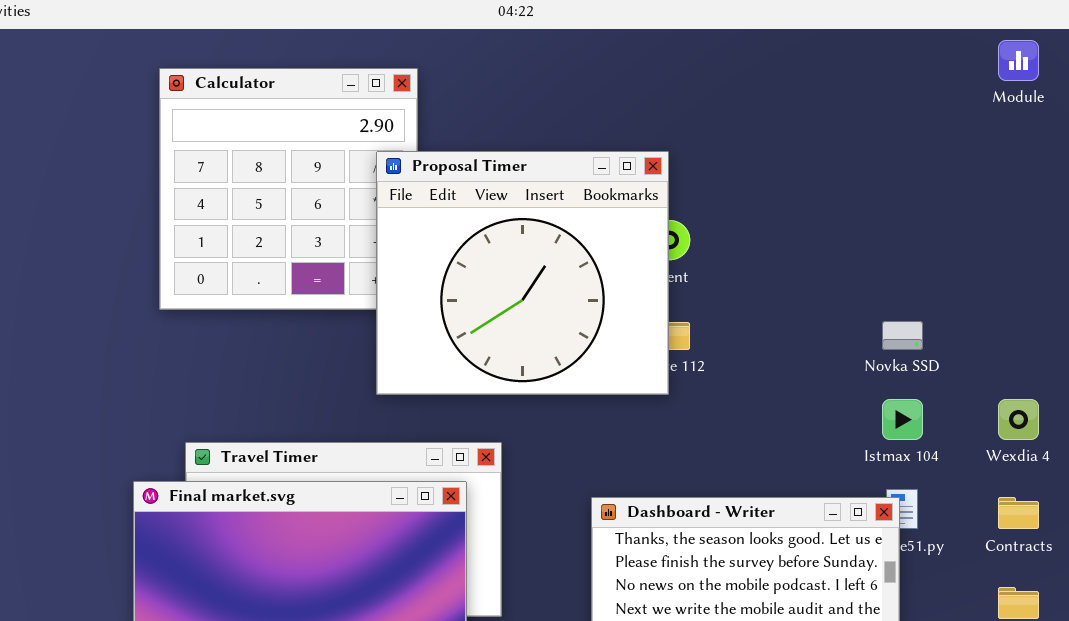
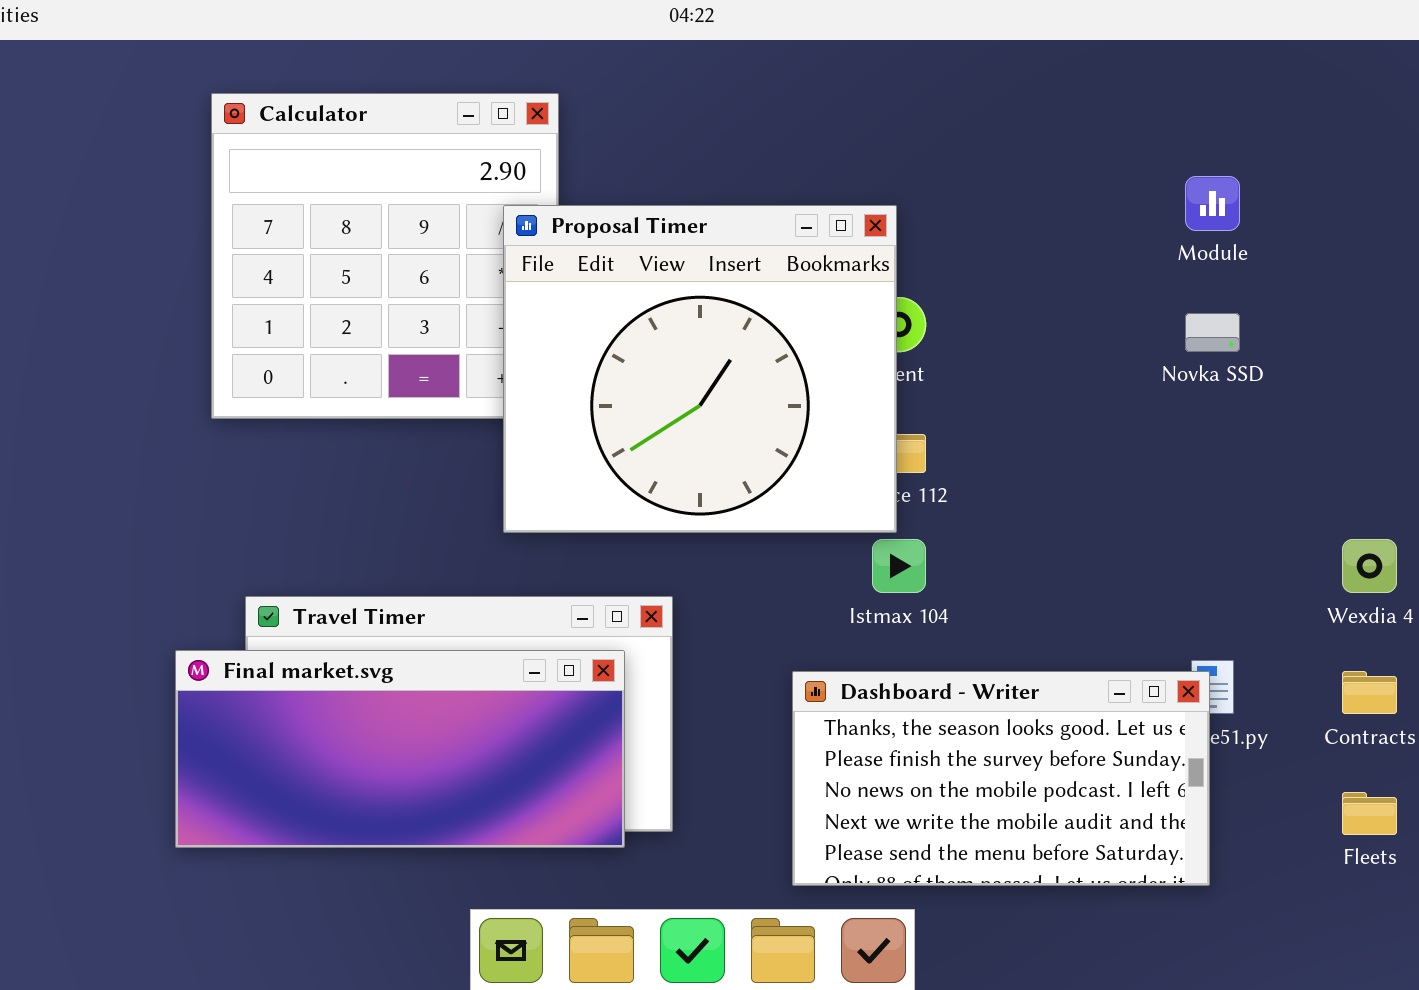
Module: [998,40,1039,81] -> [1185,176,1240,231], moved
Novka SSD: [882,321,923,350] -> [1185,313,1240,352], moved
Istmax 104: [882,399,923,440] -> [872,539,926,593], moved

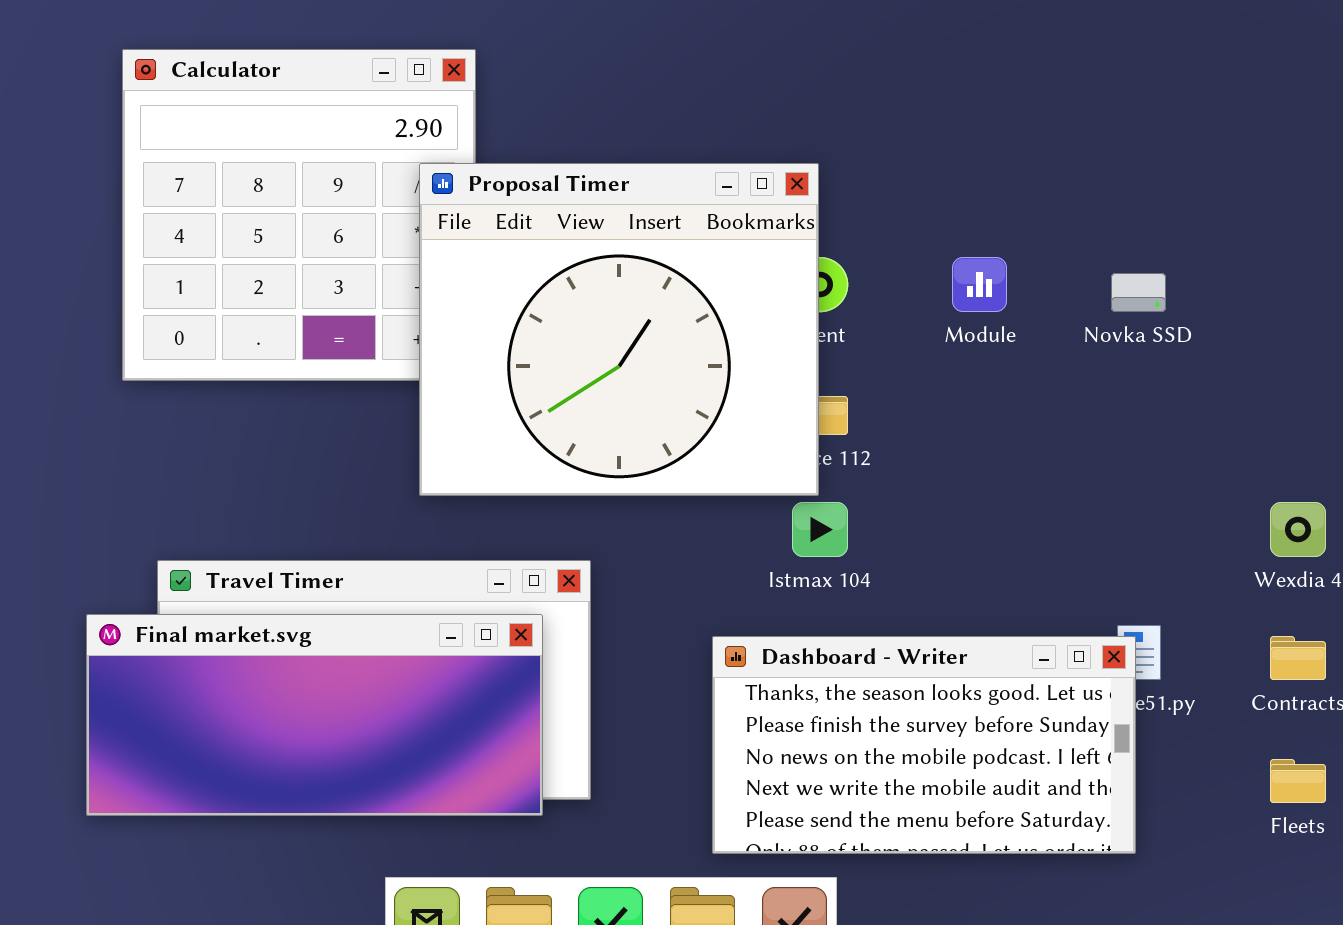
Module: [1185,176,1240,231] -> [952,257,1007,312], moved

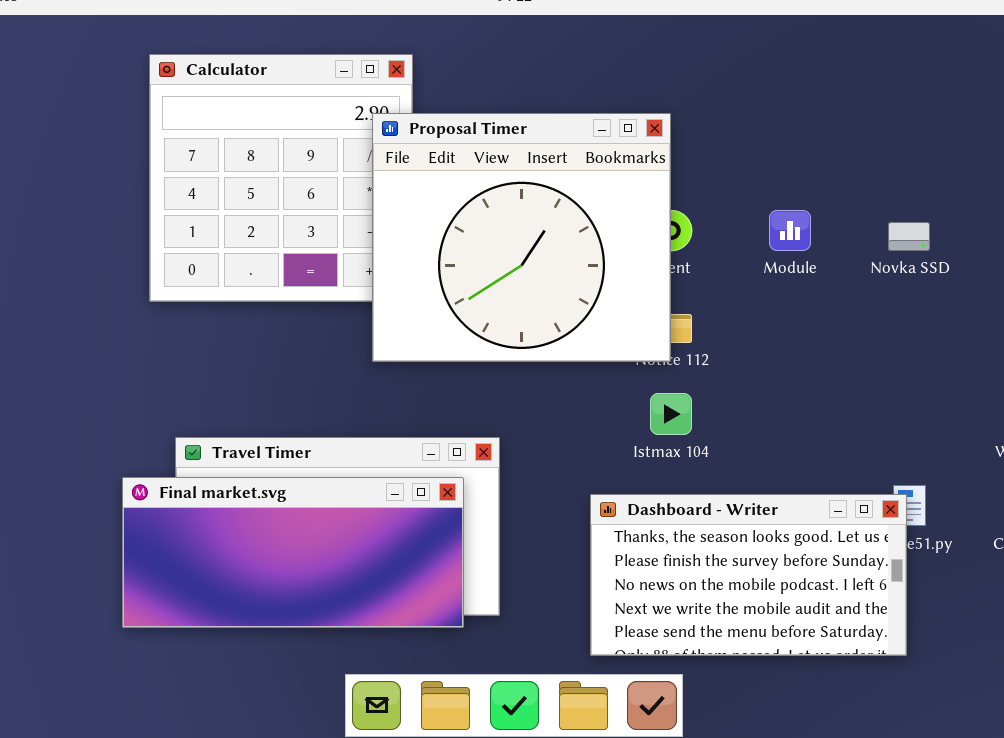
Proposal Timer: [419,163,819,496] -> [372,113,671,362], moved

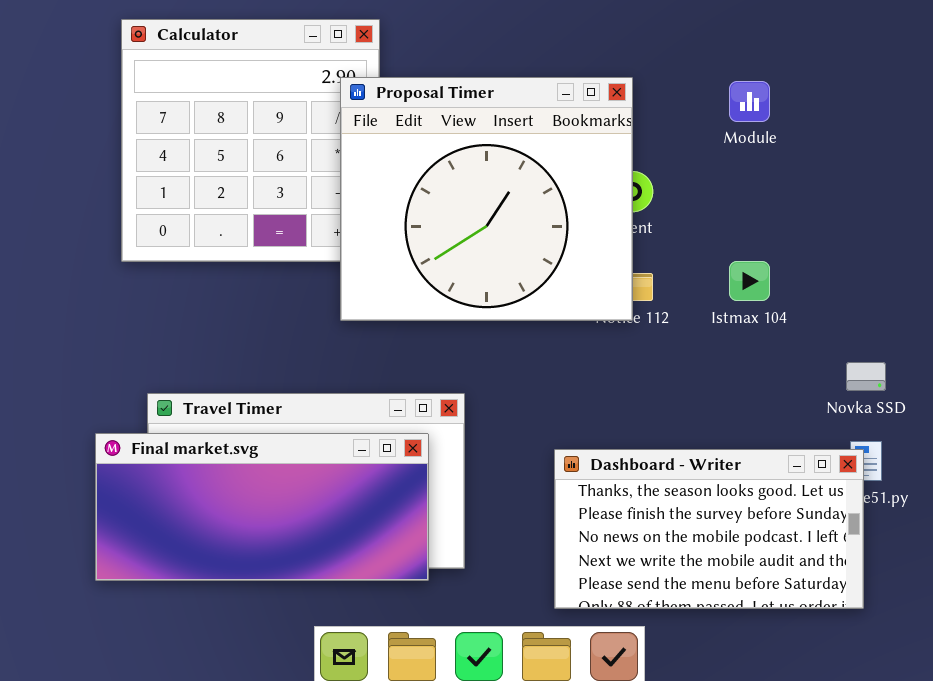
Module: [769,210,811,251] -> [729,81,770,122], moved
Novka SSD: [888,222,930,251] -> [846,362,886,391], moved
Istmax 104: [650,393,692,435] -> [729,261,770,301], moved

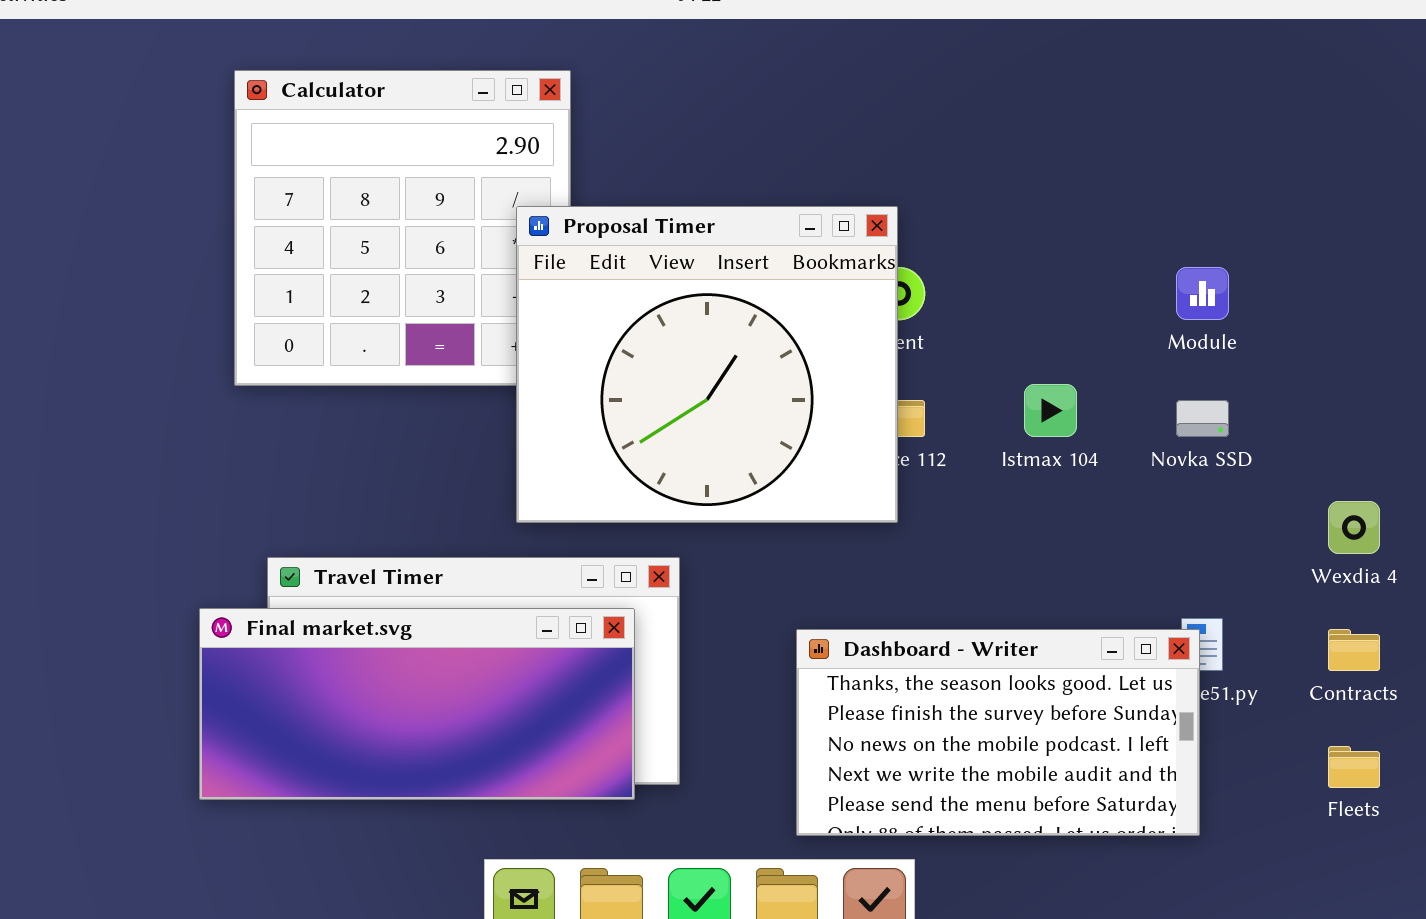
Proposal Timer: [340,77,633,321] -> [516,206,898,523], moved
Module: [729,81,770,122] -> [1176,267,1229,320], moved
Novka SSD: [846,362,886,391] -> [1176,400,1229,437], moved

